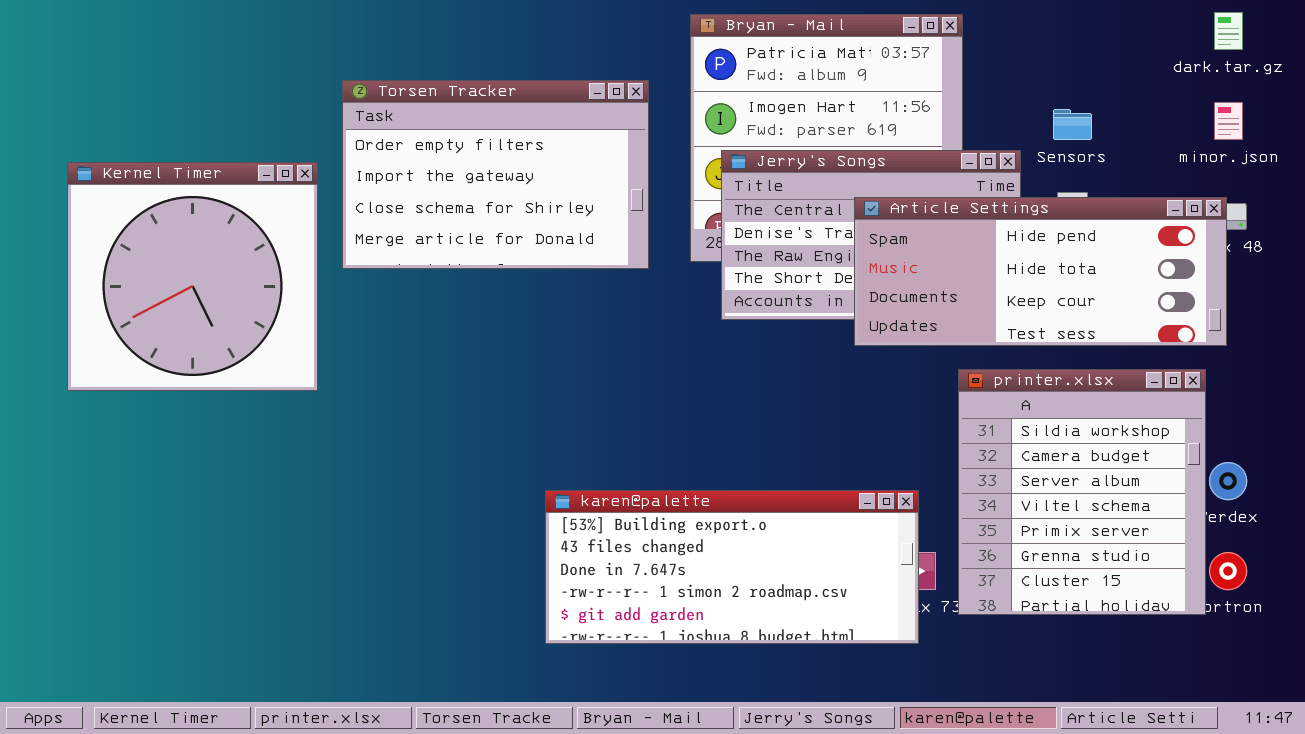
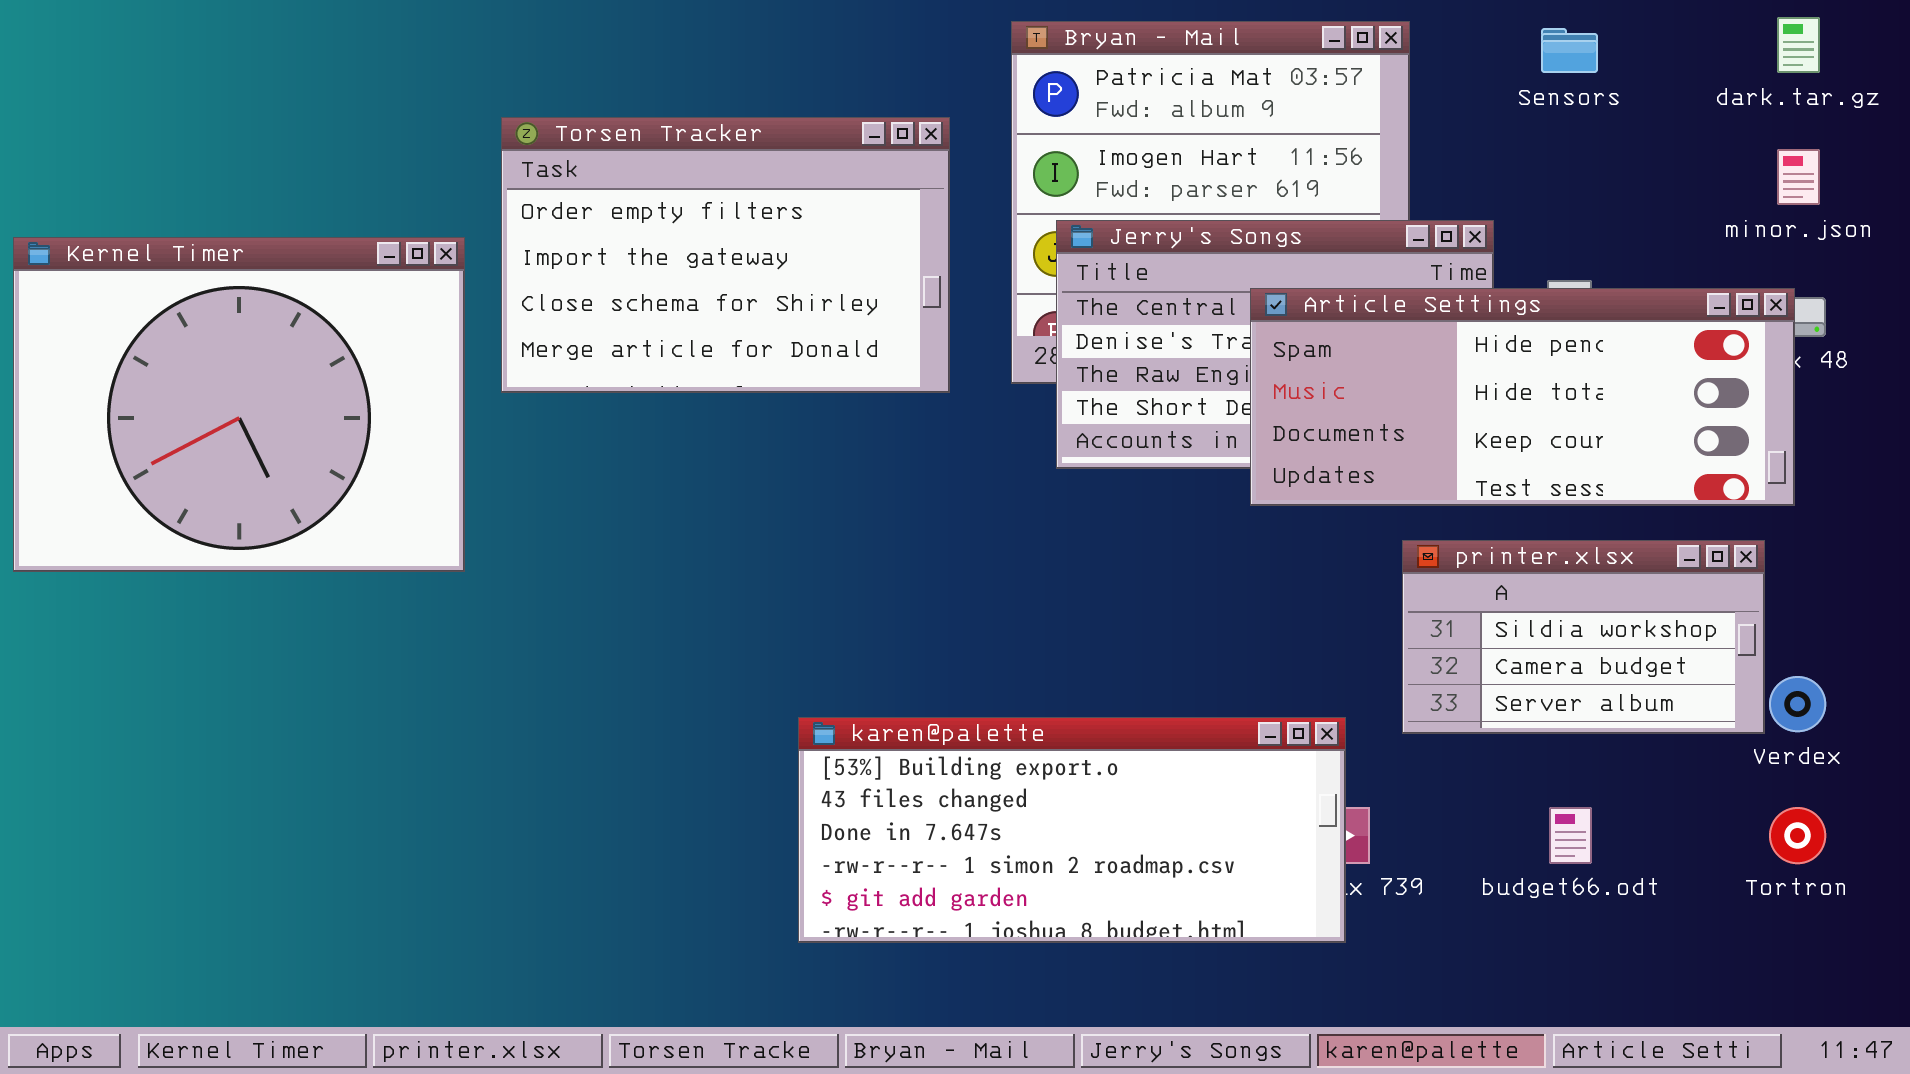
Sensors: [1053,109,1092,140] -> [1541,28,1598,73], moved
Kernel Timer: [67,162,318,391] -> [13,237,465,572], resized
printer.xlsx: [958,369,1206,615] -> [1402,540,1765,734], resized

